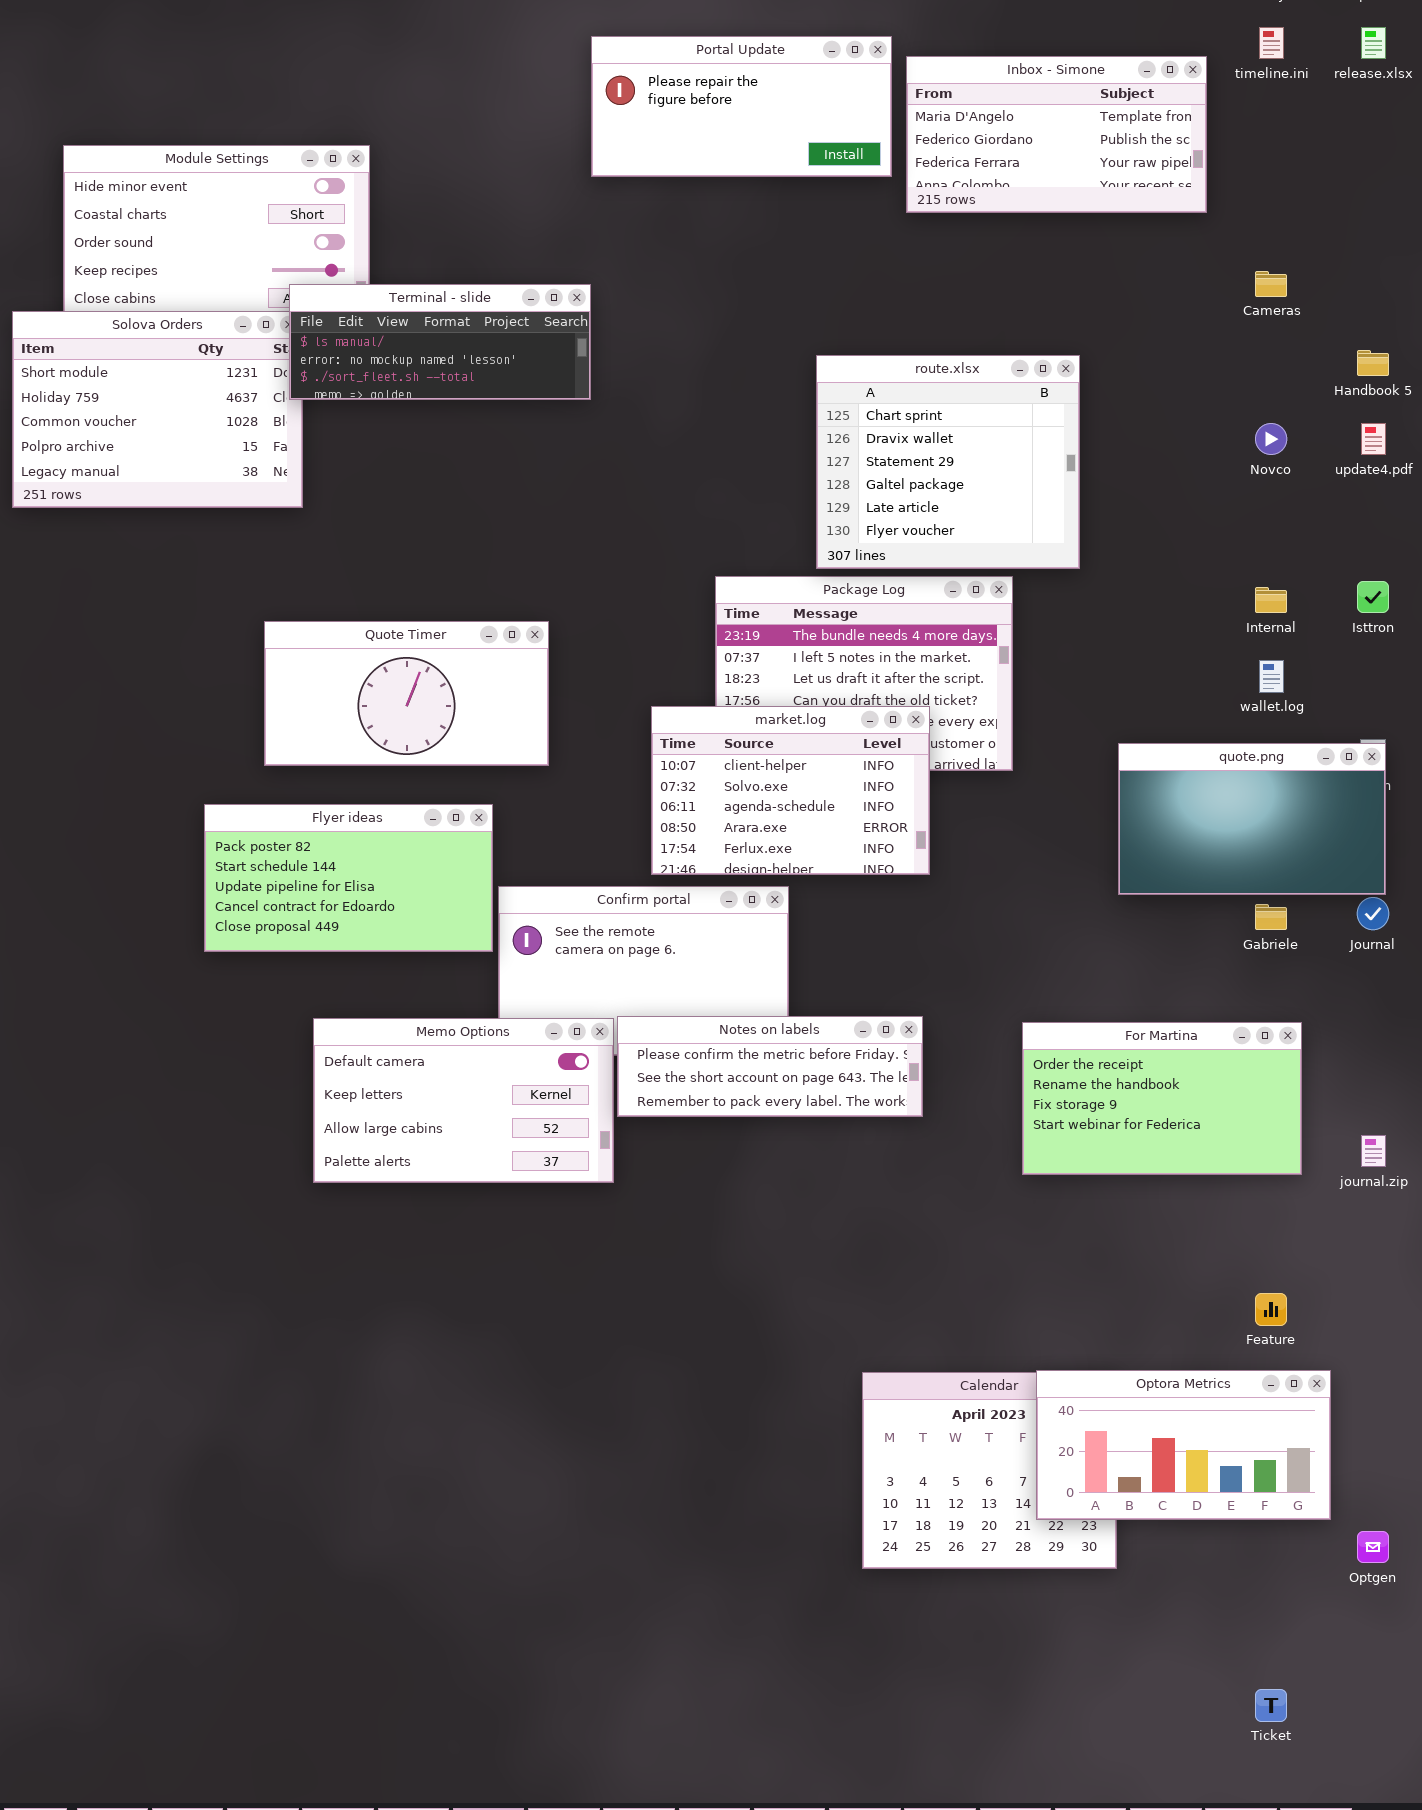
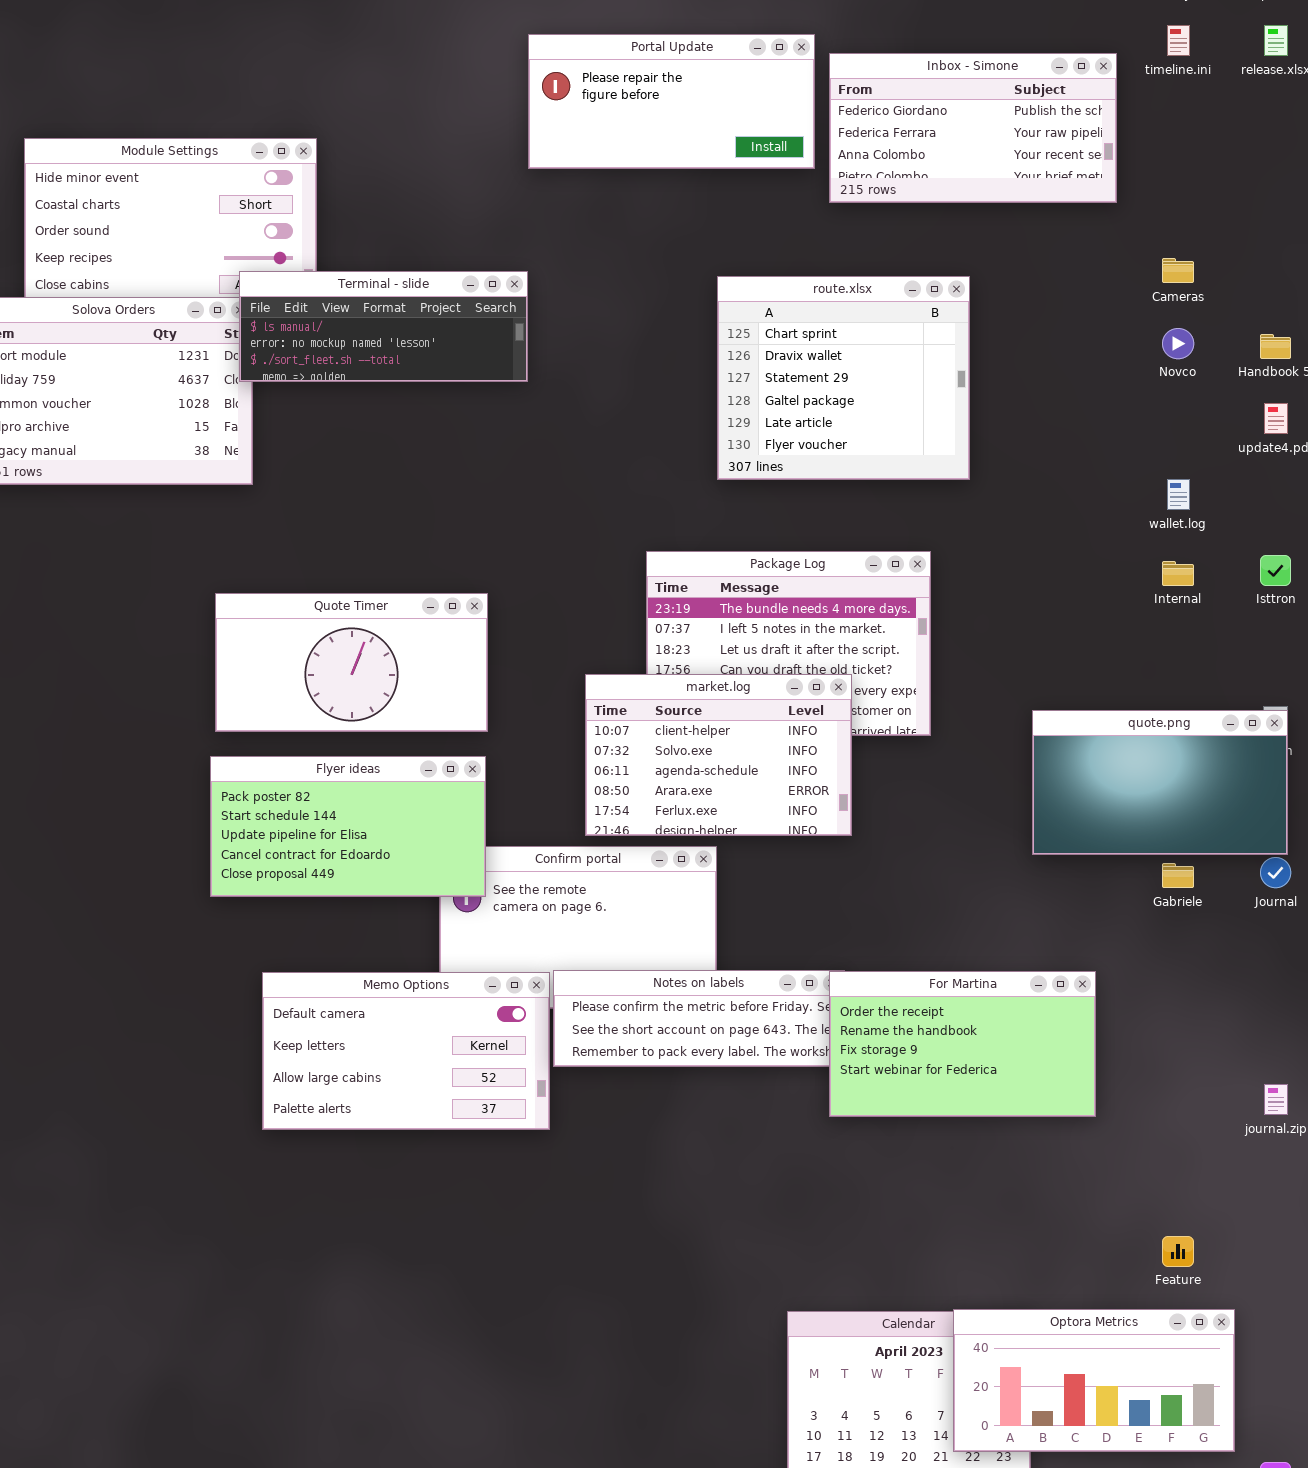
Inbox - Simone: [906,56,1207,213] -> [829,53,1117,203], scrolled down 1 row
route.xlsx: [816,355,1080,569] -> [717,276,970,480], moved
Novco: [1255,423,1287,455] -> [1162,328,1194,359], moved
wallet.log: [1259,660,1284,693] -> [1167,479,1190,510], moved
Flyer ideas: [204,804,493,952] -> [210,756,486,897], moved
For Martina: [1022,1022,1302,1175] -> [829,971,1096,1117], moved

